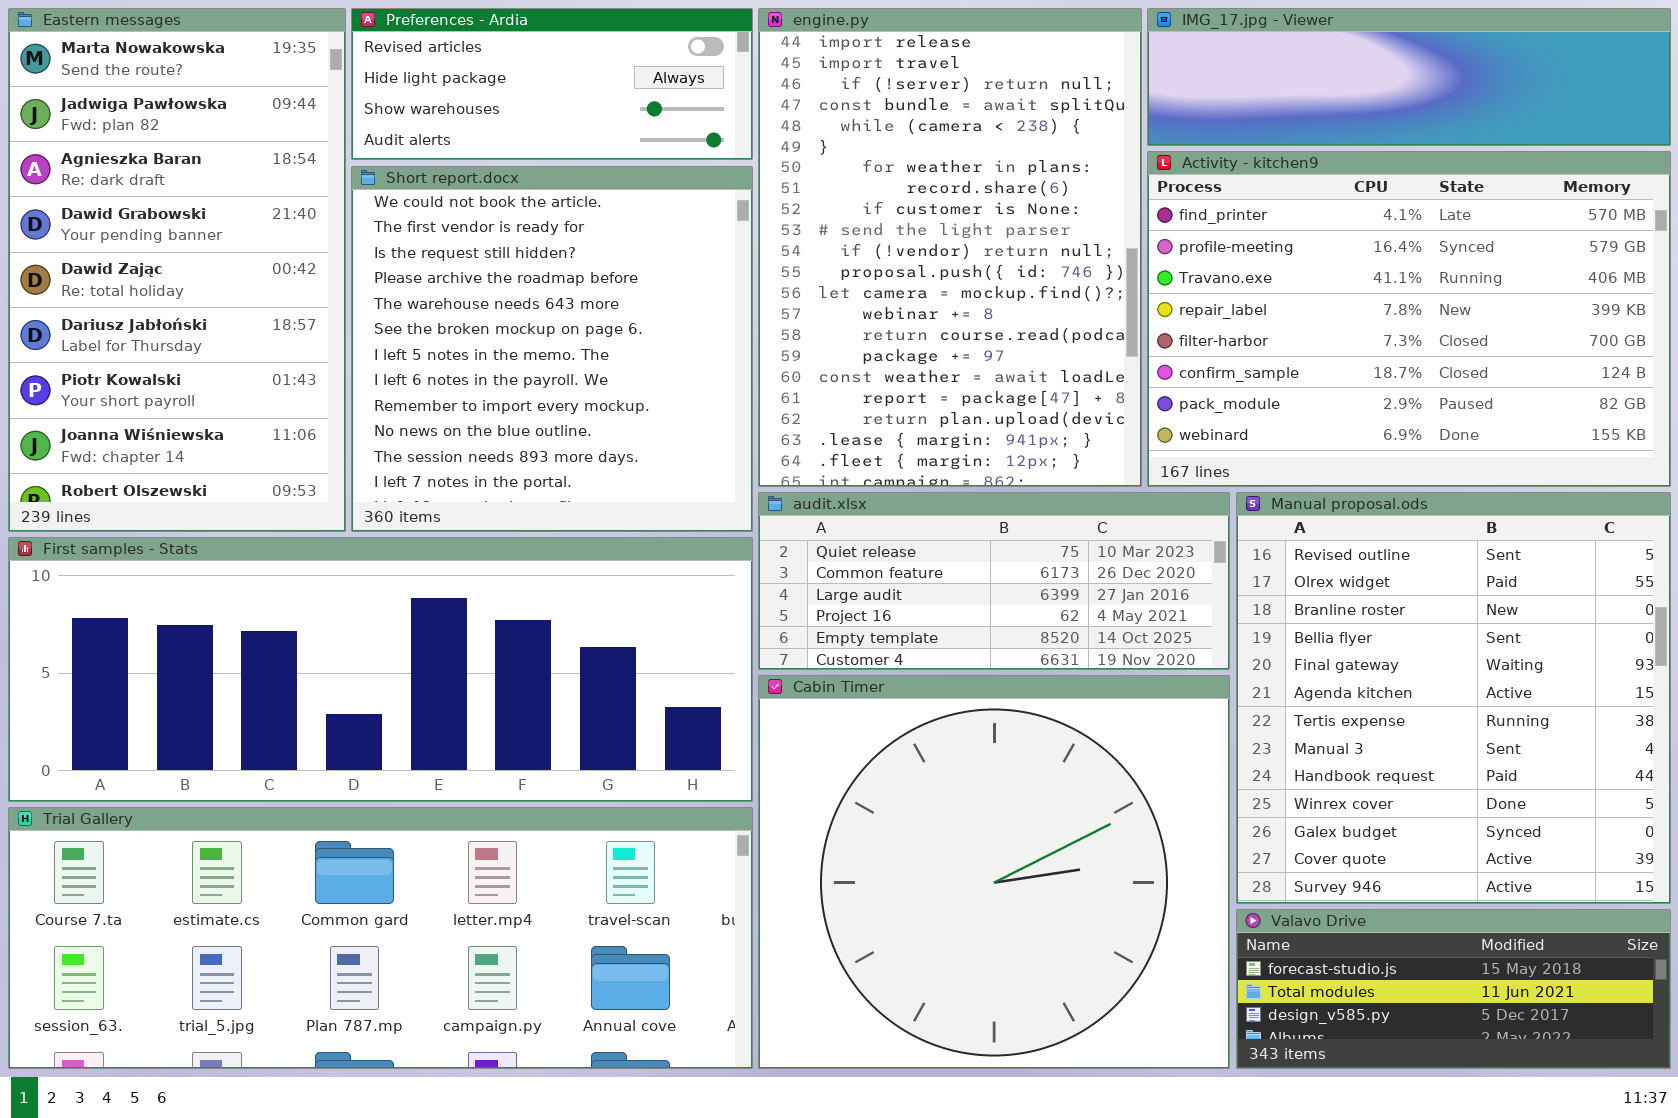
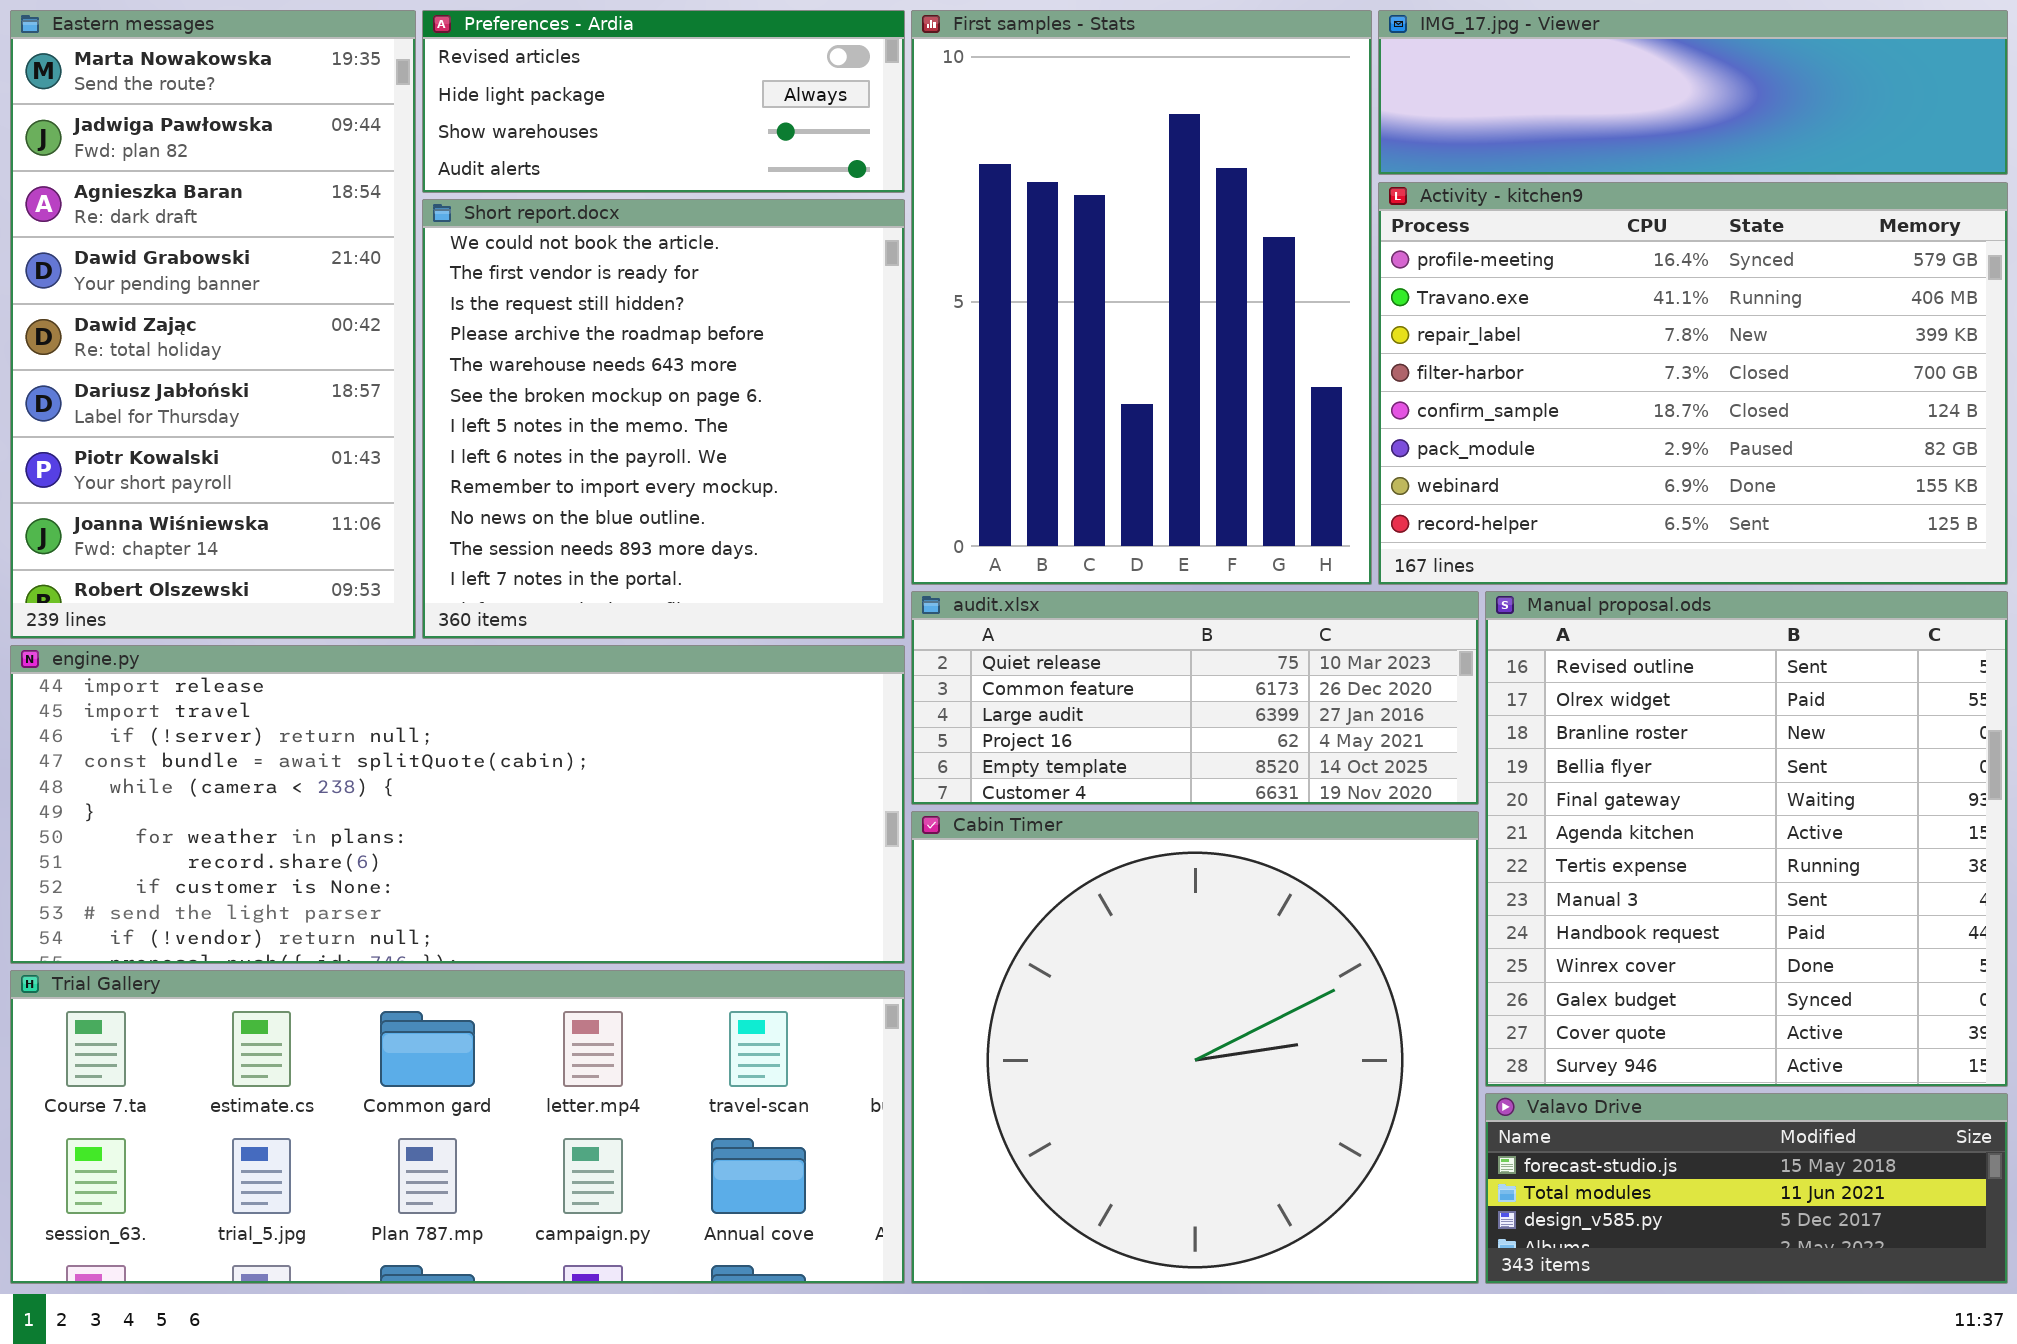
engine.py: [758,8,1142,487] -> [10,645,905,964], moved, resized
Activity - kitchen9: [1147,151,1671,487] -> [1378,182,2008,585], scrolled down 1 row
First samples - Stats: [8,537,753,802] -> [911,10,1372,585], moved, resized

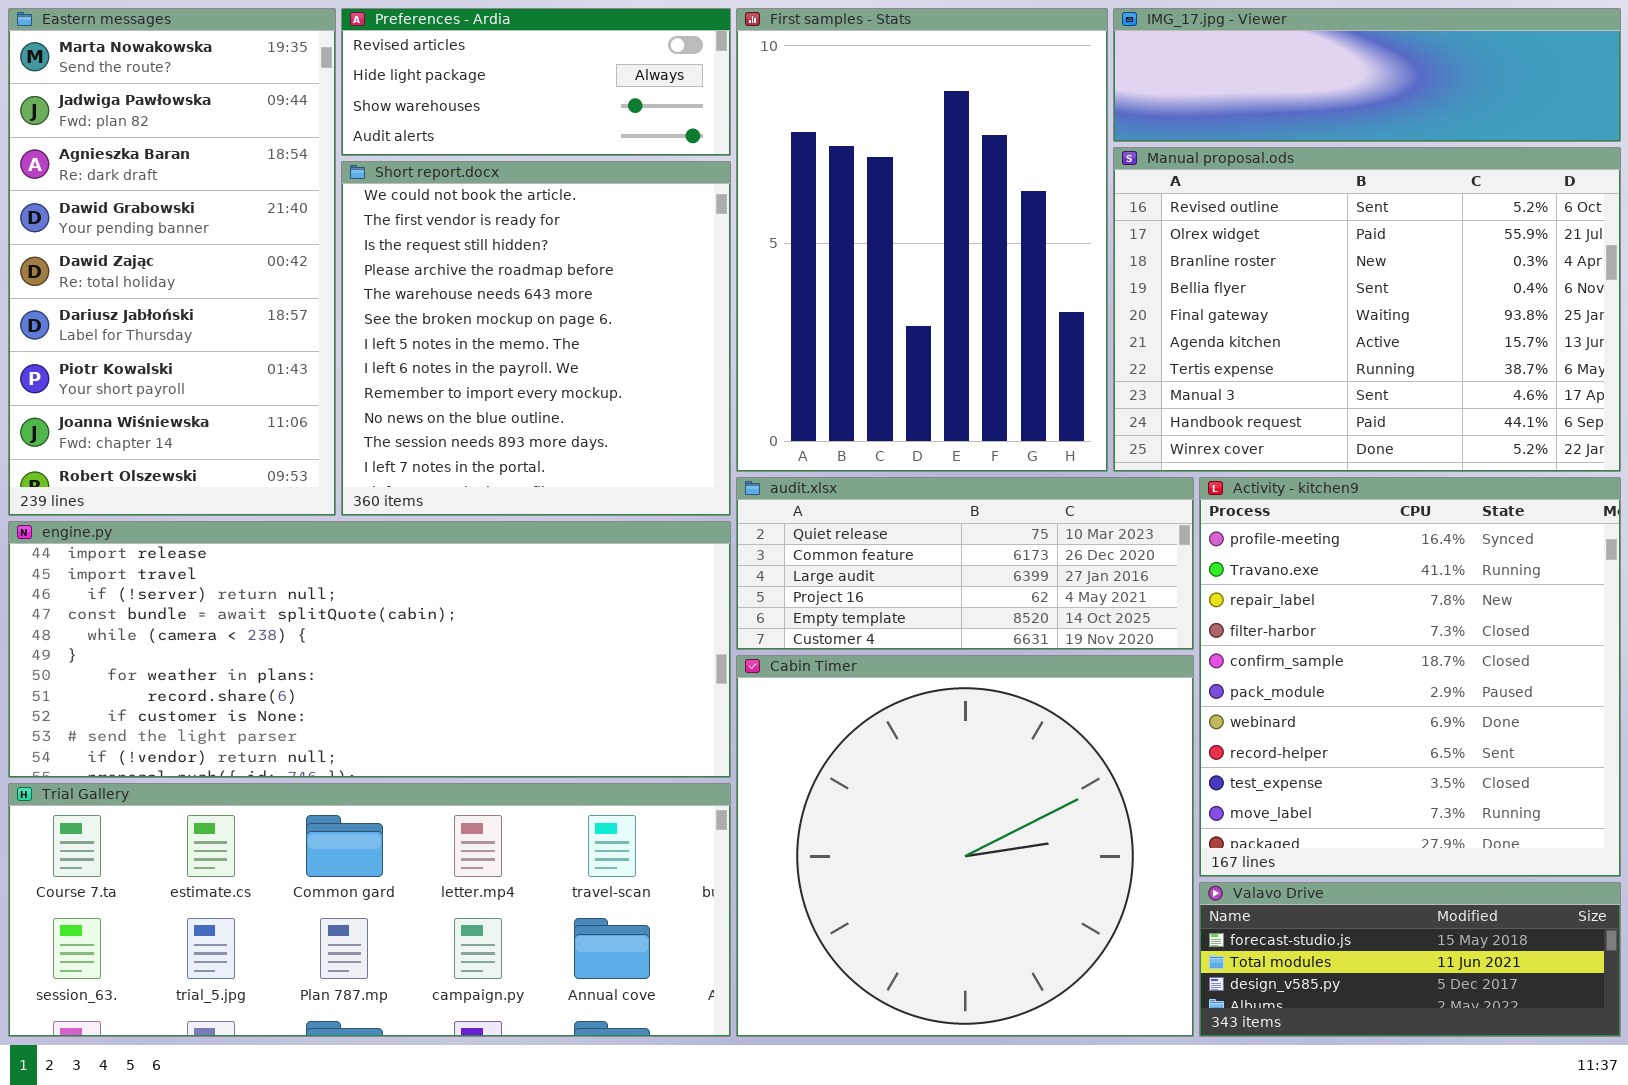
Activity - kitchen9: [1378,182,2008,585] -> [1199,477,1621,877], moved, resized
Manual proposal.ods: [1485,591,2008,1087] -> [1113,147,1621,472], moved, resized

